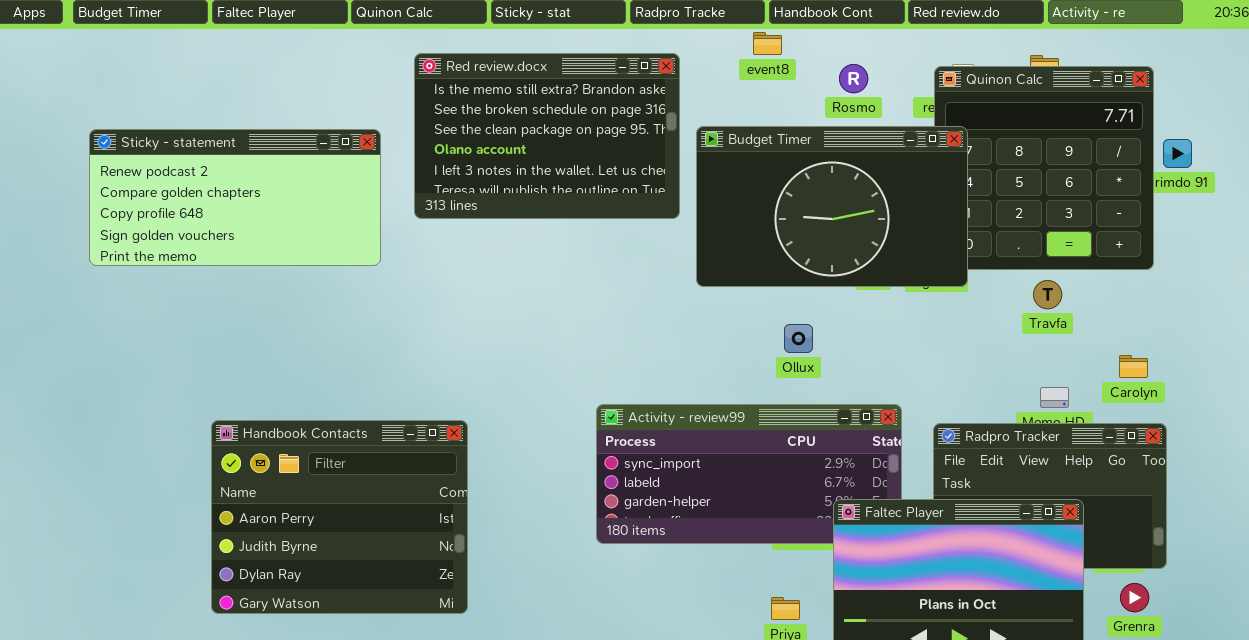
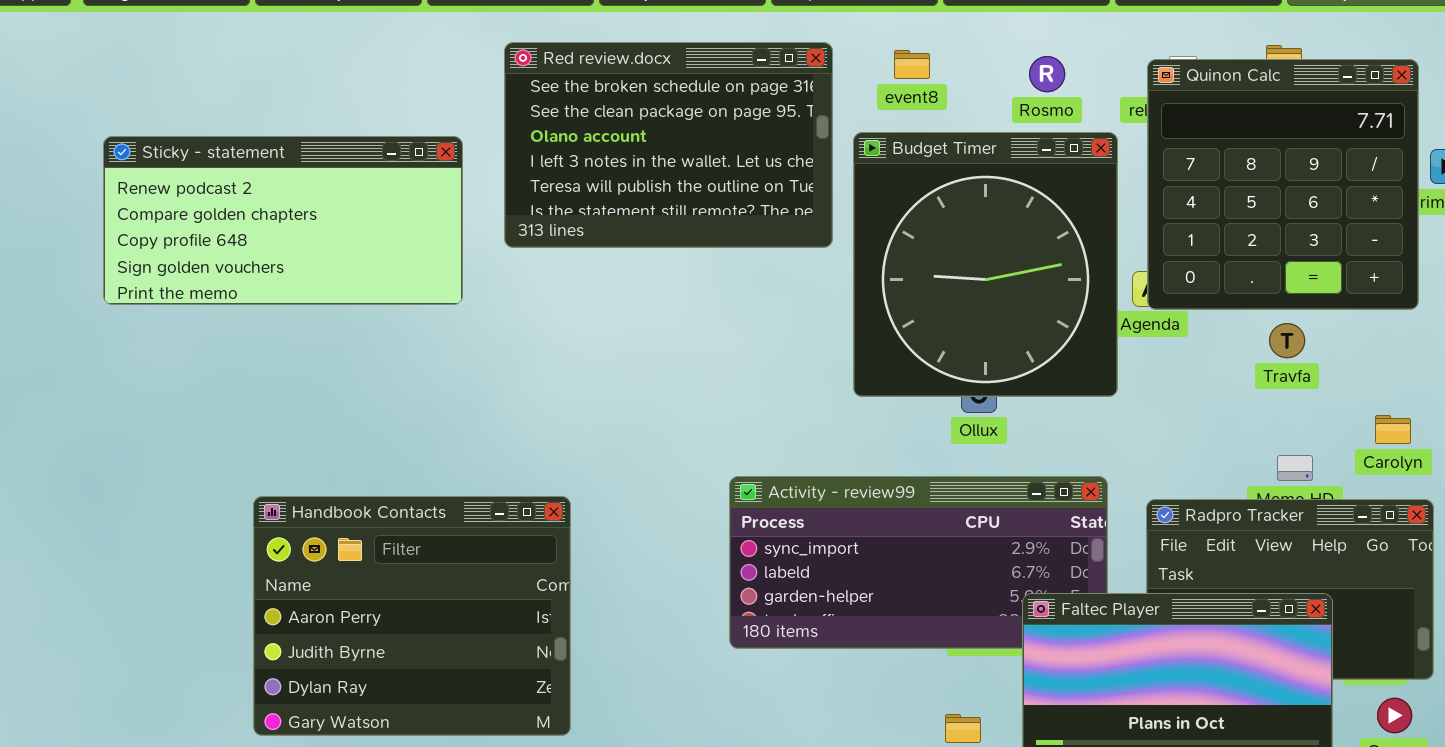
event8: [753,32,782,55] -> [894,50,930,79], moved
Red review.docx: [414,53,680,219] -> [504,42,833,248], scrolled down 1 row
Budget Timer: [696,126,968,287] -> [853,132,1118,397], resized

